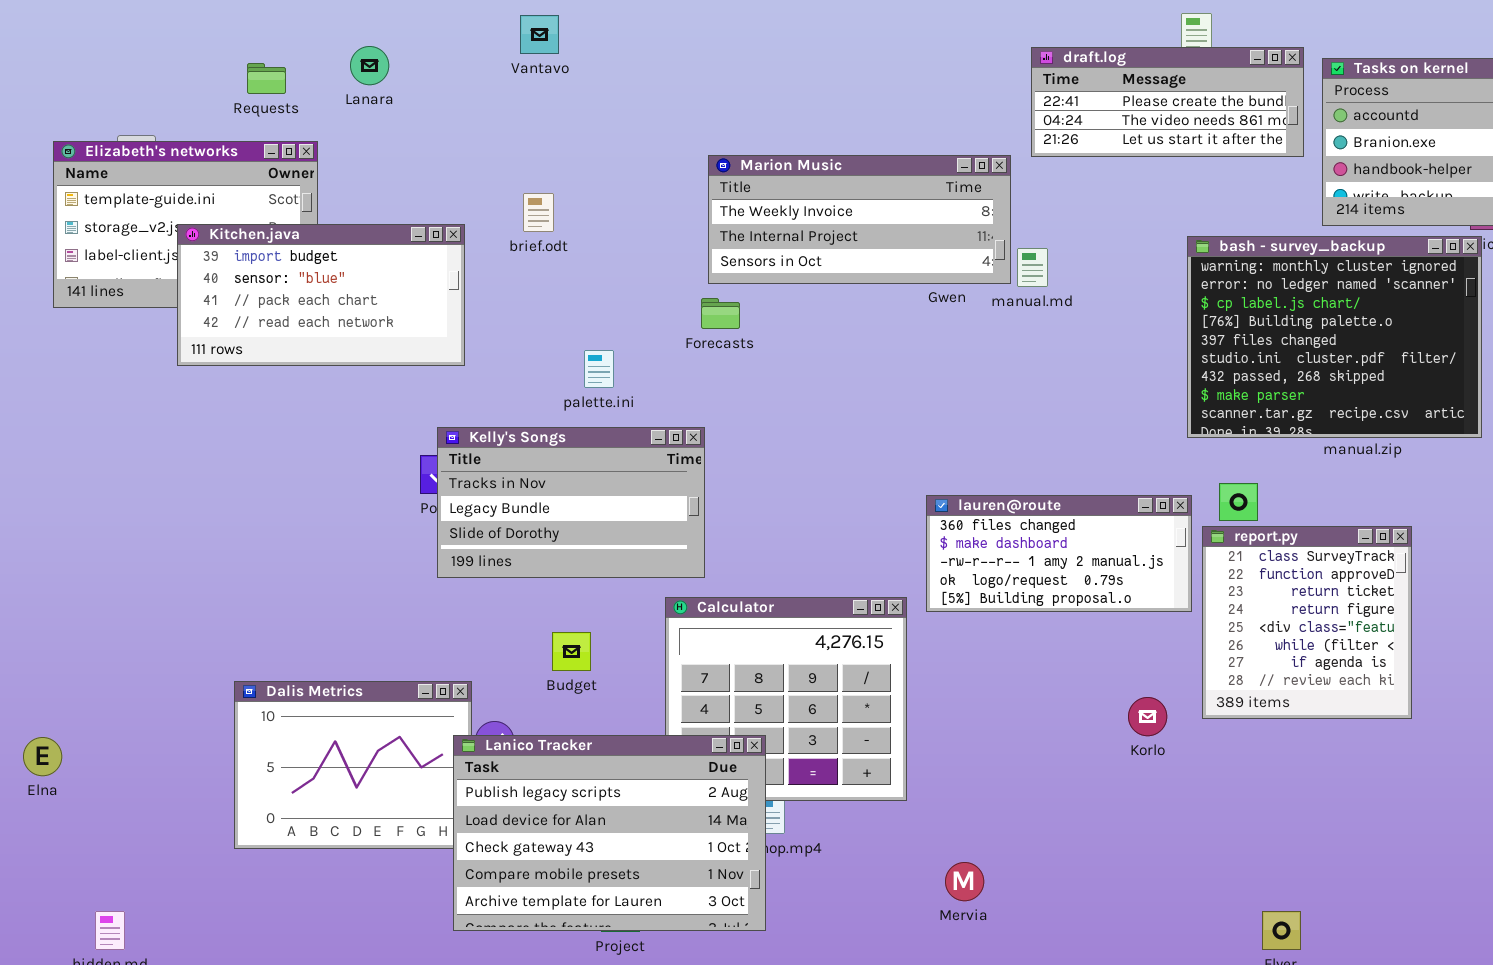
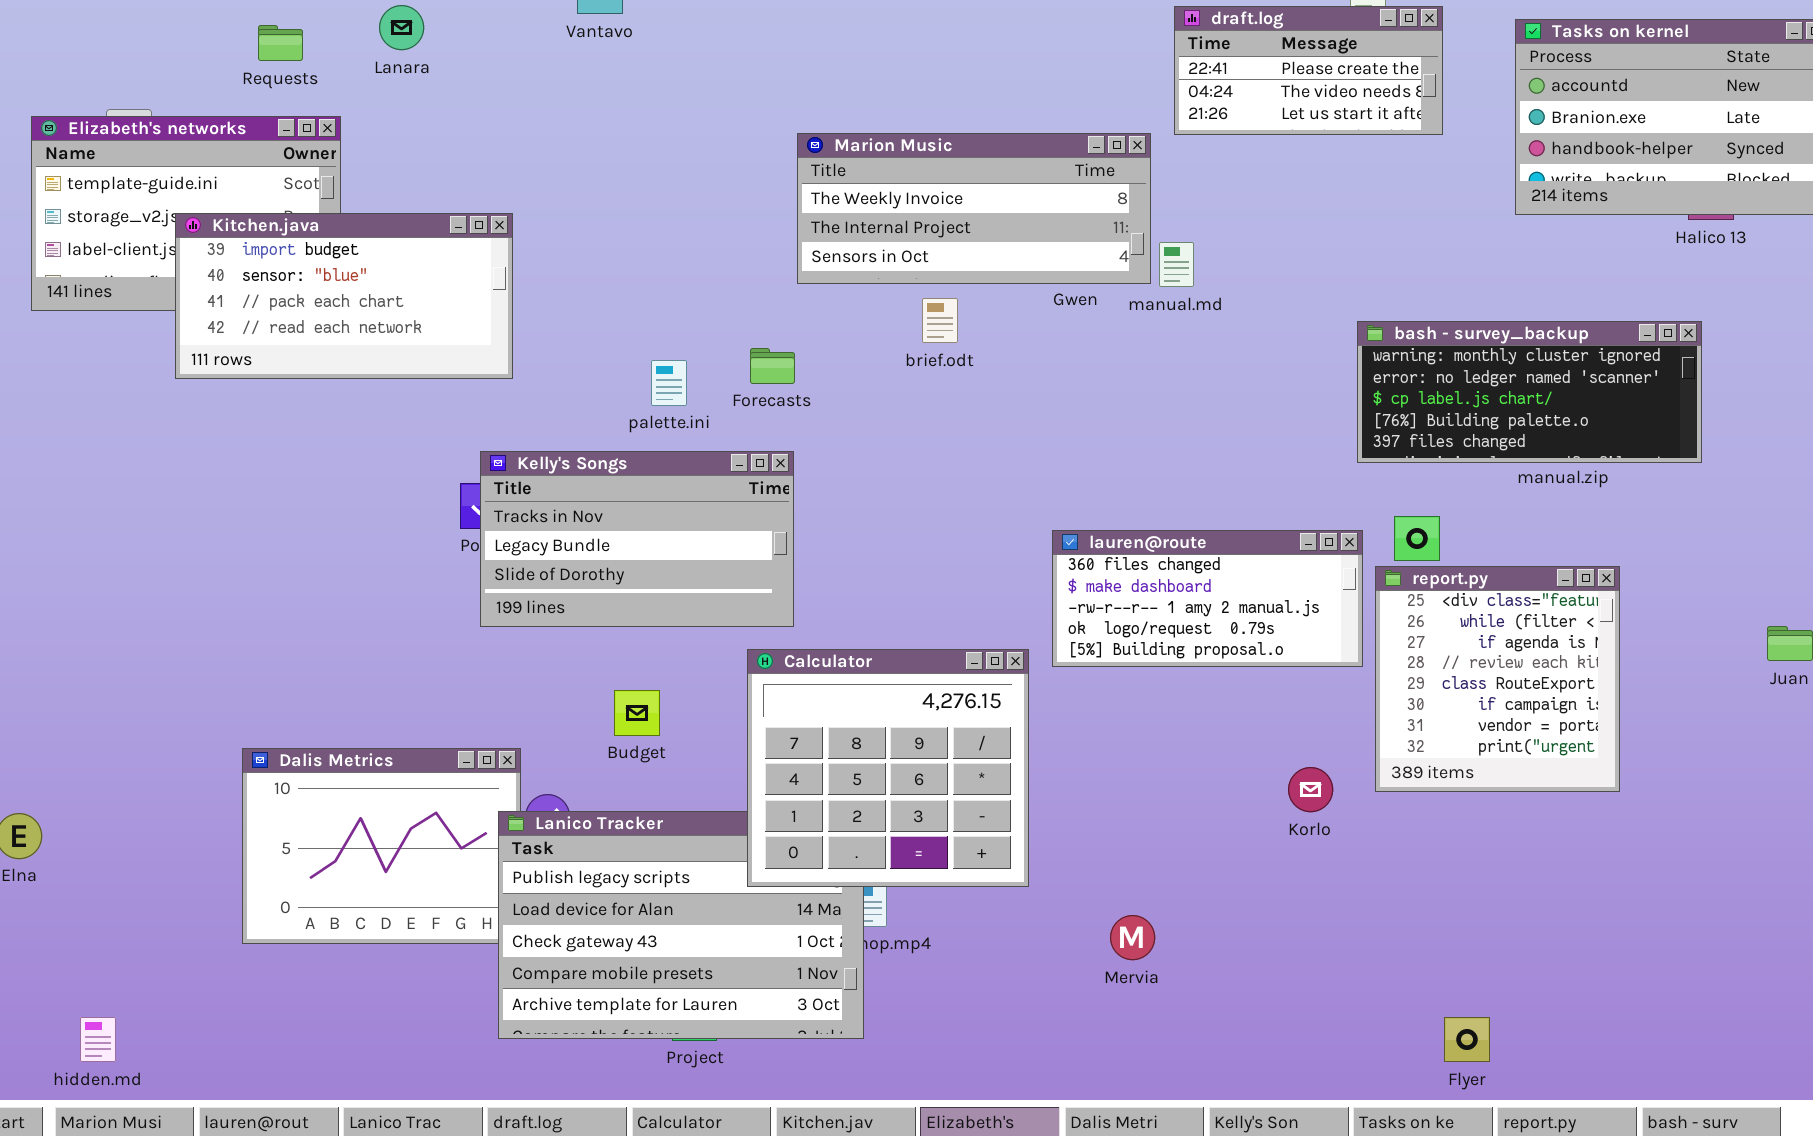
draft.log: [1031,47,1304,157] -> [1174,6,1443,135], resized
brief.odt: [523,193,554,232] -> [922,298,958,343], moved
bash - survey_backup: [1187,236,1482,438] -> [1357,321,1702,463], resized
Forecasts: [701,298,740,329] -> [750,348,795,384], moved
report.py: [1202,526,1412,719] -> [1375,566,1620,792], scrolled down 4 rows
Calculator: [665,597,907,801] -> [747,649,1029,887], raised
Mervia: [945,862,984,901] -> [1110,915,1155,960], moved

